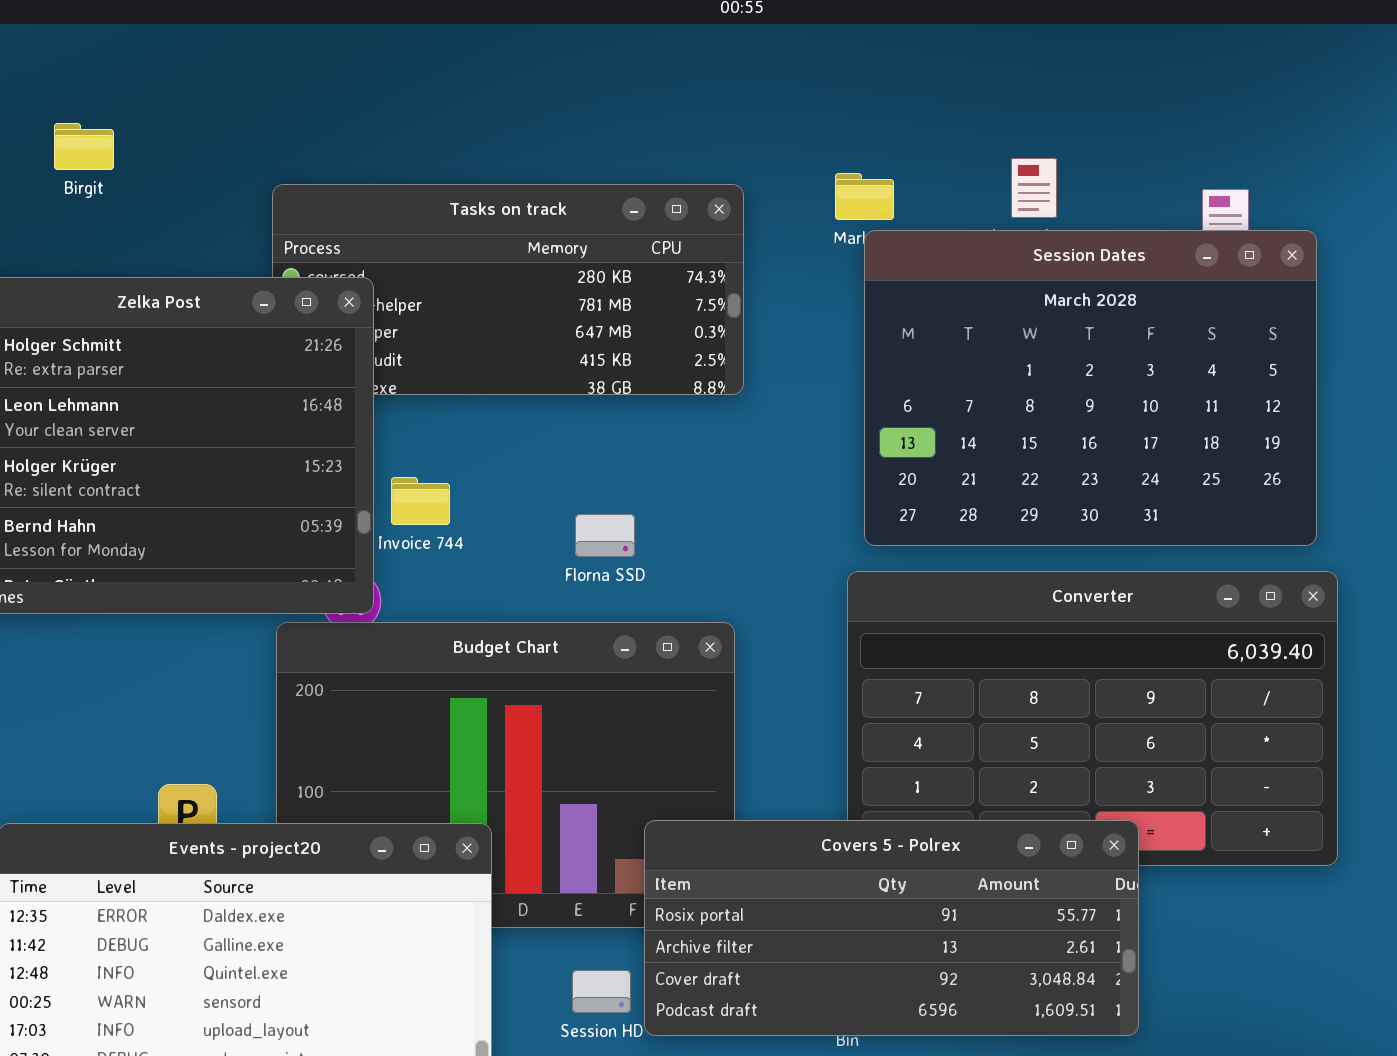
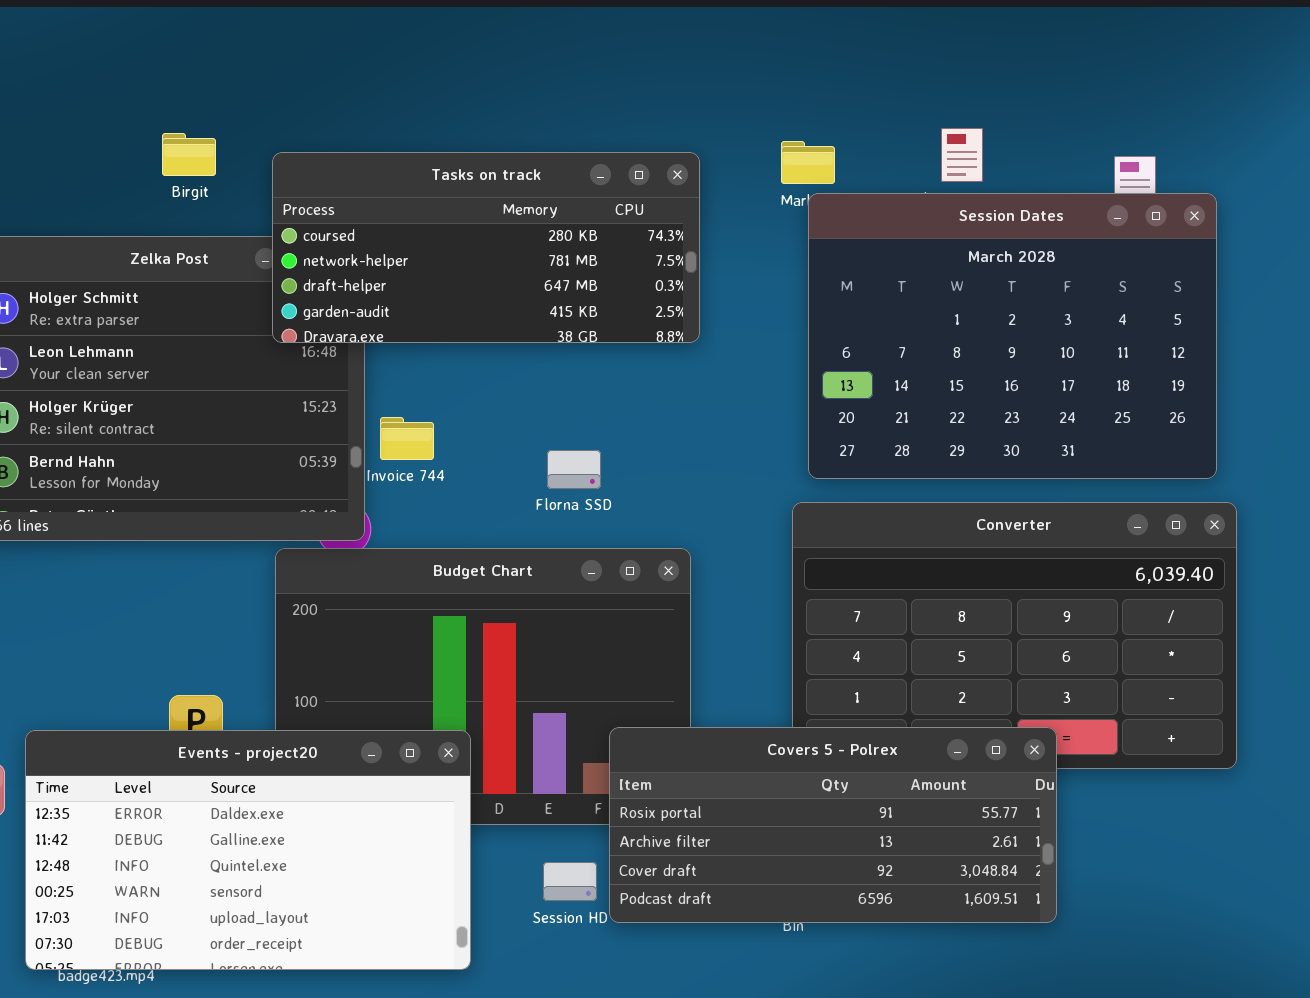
Birgit: [54,123,114,170] -> [162,133,216,176], moved
Tasks on track: [272,184,744,395] -> [272,152,700,343], raised

